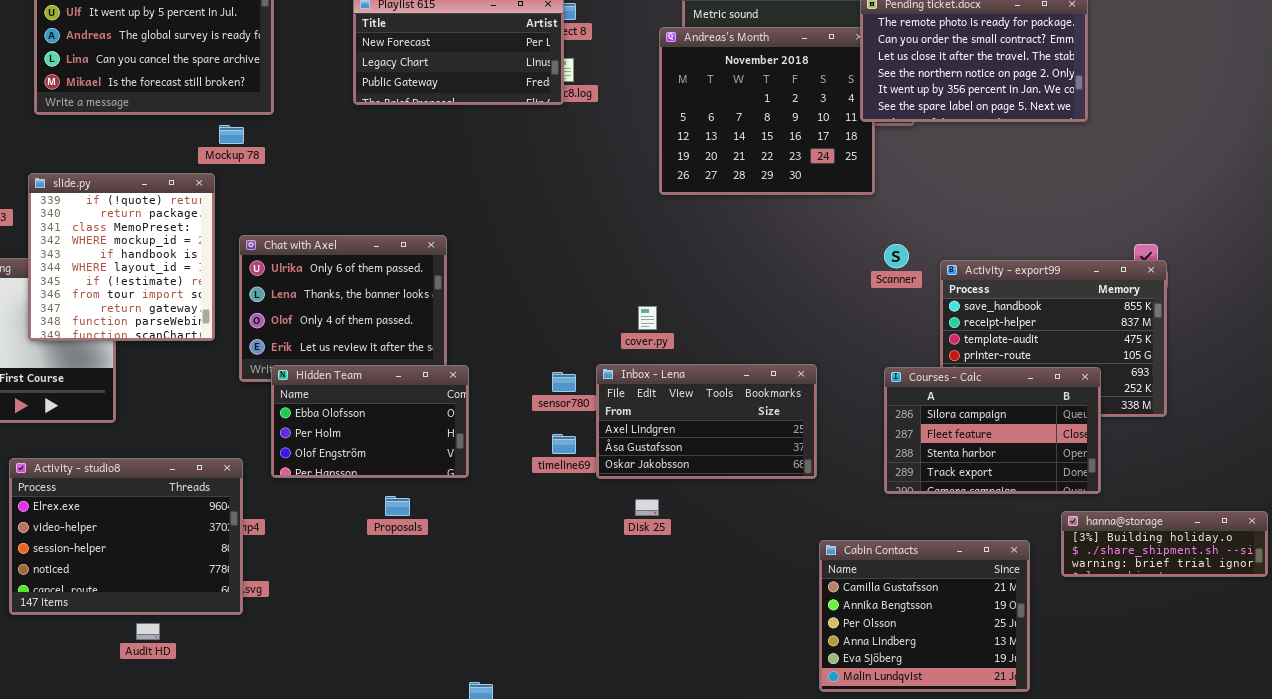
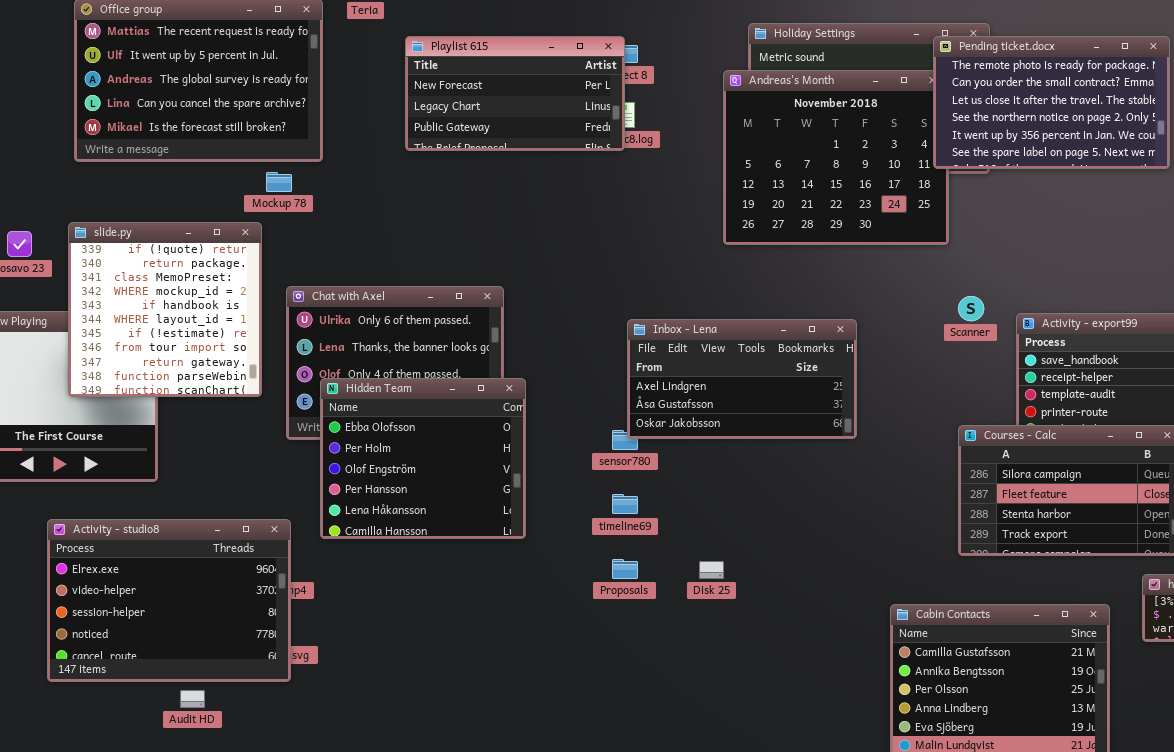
Inbox - Lena: [596,364,817,479] -> [627,319,857,439], moved
Hidden Team: [271,365,469,478] -> [320,378,526,539], resized
Proposals: [385,496,410,516] -> [612,559,638,579], moved

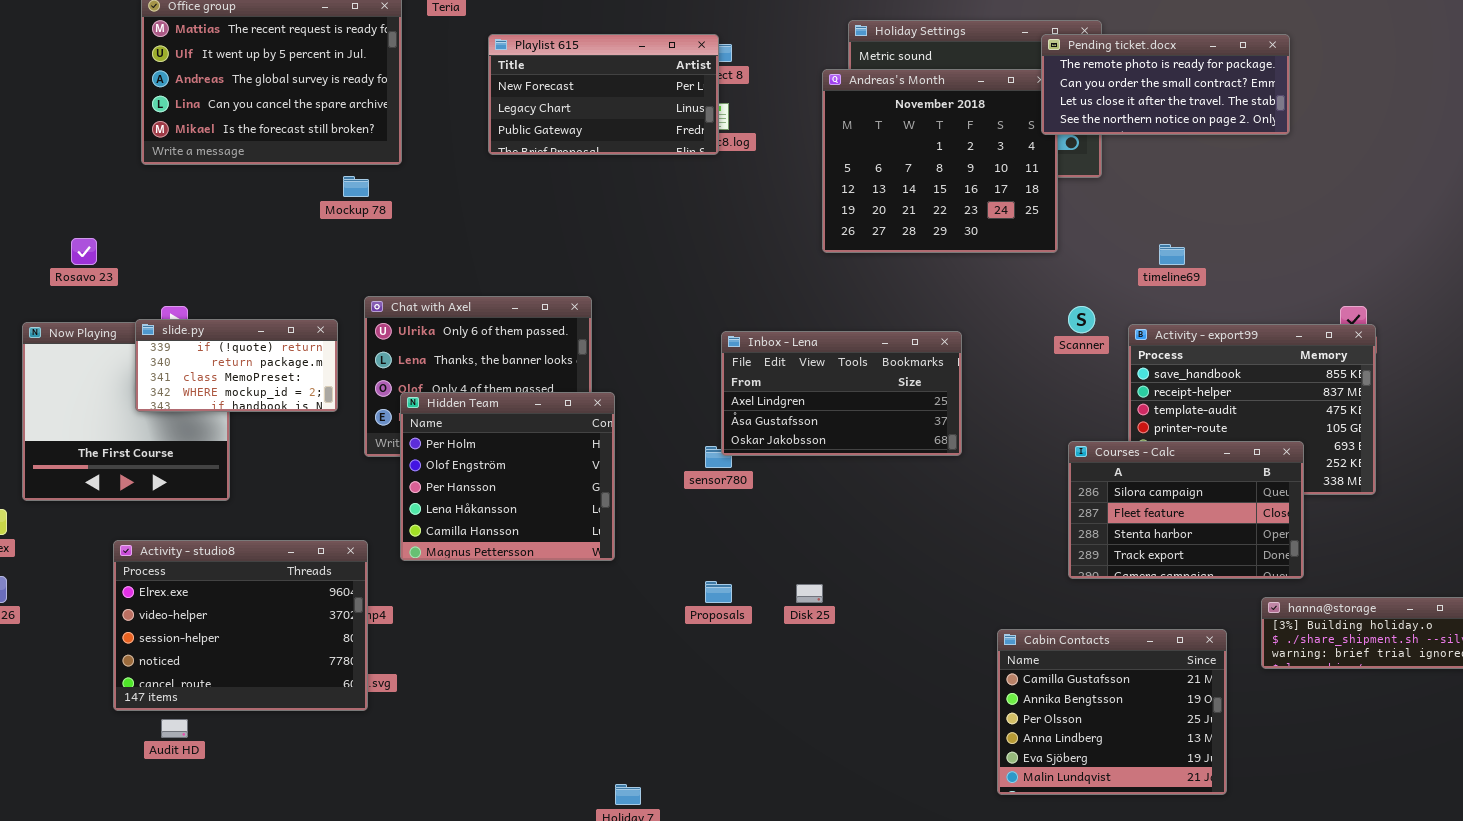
Pending ticket.docx: [933,36,1170,169] -> [1041,34,1290,135], resized
slide.py: [68,222,262,397] -> [135,319,338,412], resized
Hidden Team: [320,378,526,539] -> [400,392,615,561], scrolled down 1 row
timeline69: [612,494,638,514] -> [1159,244,1185,265], moved
Audit HD: [180,690,205,708] -> [161,719,188,738], moved

